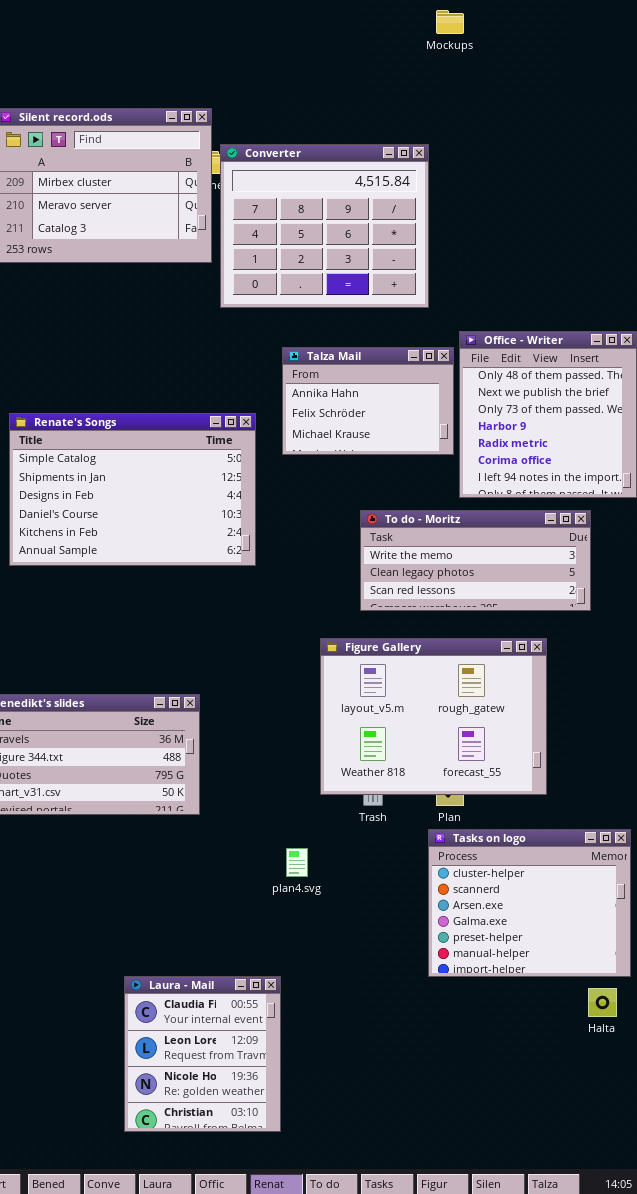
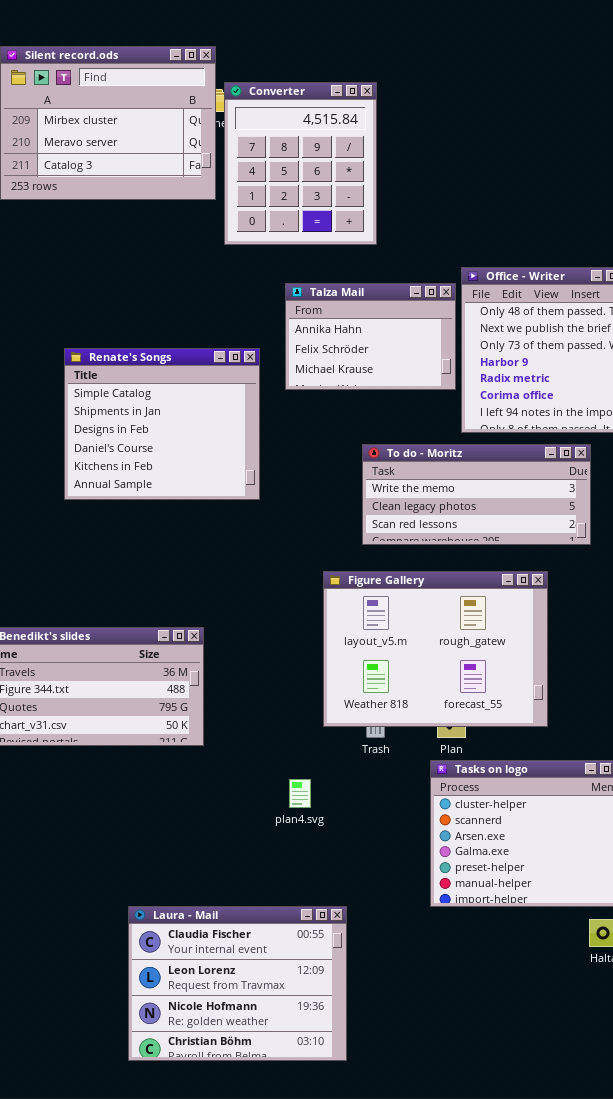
Converter: [220,144,429,308] -> [224,82,377,245], resized
Renate's Songs: [9,413,256,566] -> [64,348,260,500], resized
Laura - Mail: [124,976,281,1132] -> [128,906,347,1061], resized

